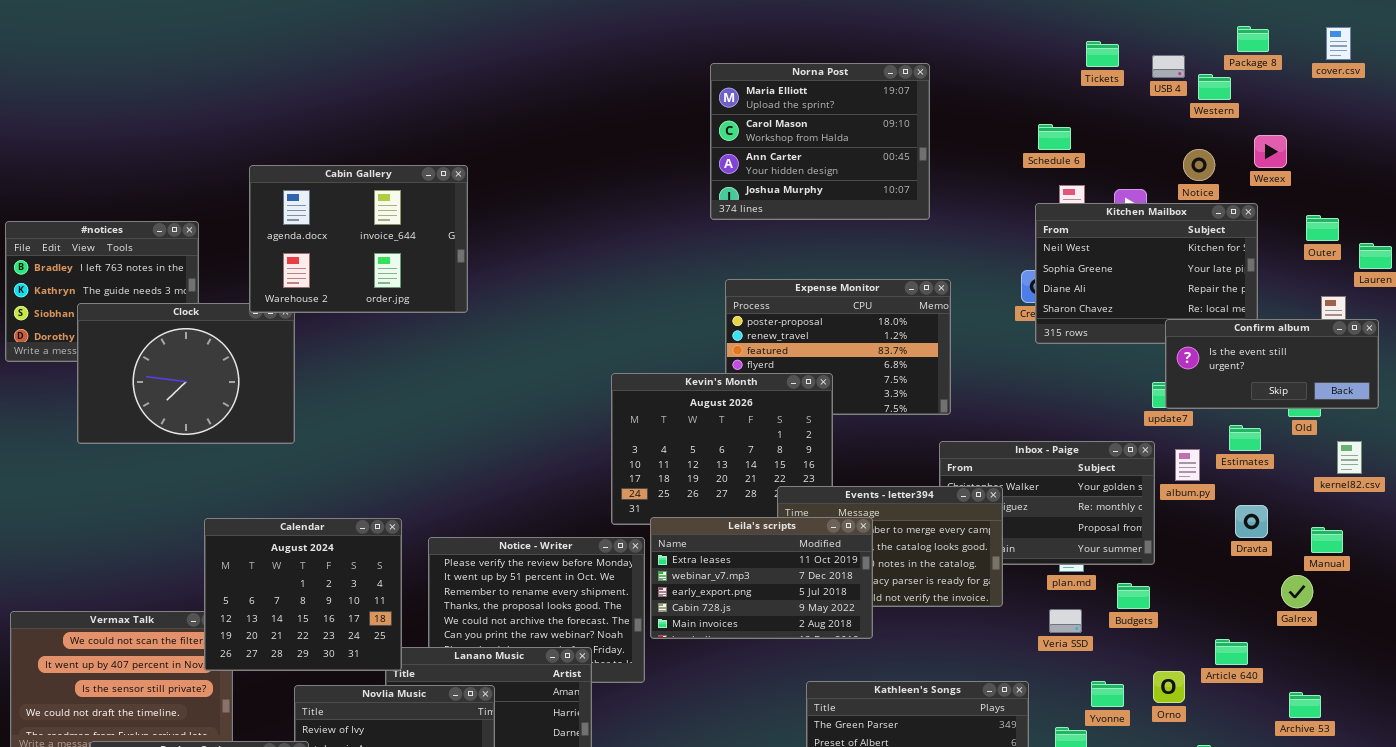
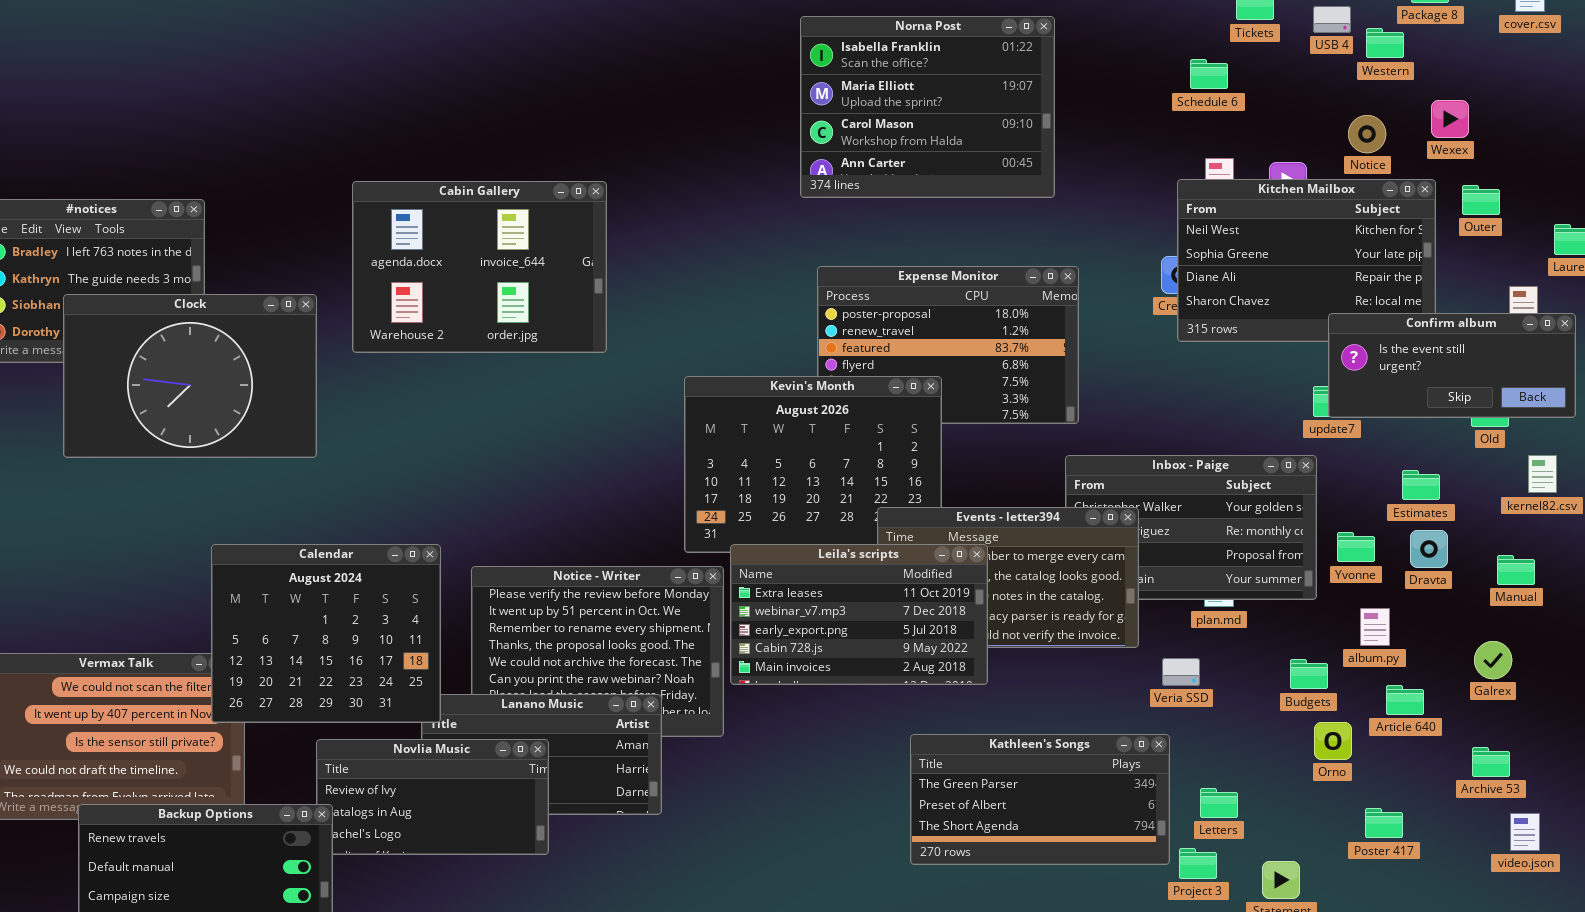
Norna Post: [710,63,930,220] -> [800,16,1055,198], scrolled up 1 row
Schedule 6: [1038,124,1071,150] -> [1190,59,1228,89], moved
Cabin Gallery: [249,165,468,313] -> [352,181,607,353], moved
Outer: [1306,215,1339,241] -> [1462,185,1500,215], moved
Estimates: [1229,425,1261,451] -> [1402,470,1440,500], moved
album.py: [1175,449,1200,481] -> [1360,608,1390,646], moved
Galrex: [1281,575,1313,608] -> [1474,641,1512,679], moved
Budgets: [1117,583,1150,609] -> [1290,659,1328,689], moved
Veria SSD: [1049,609,1082,633] -> [1162,658,1200,686], moved
Yvonne: [1091,681,1124,707] -> [1337,532,1375,562], moved

